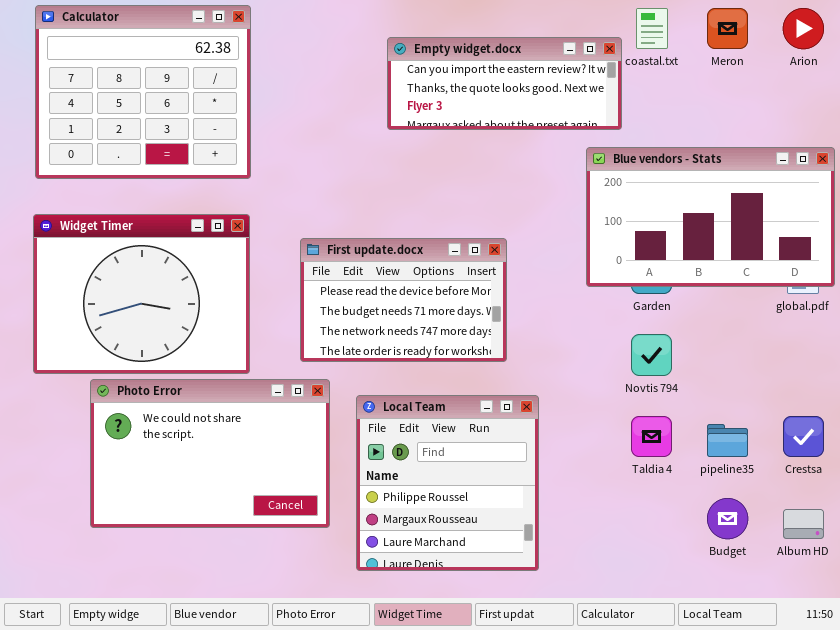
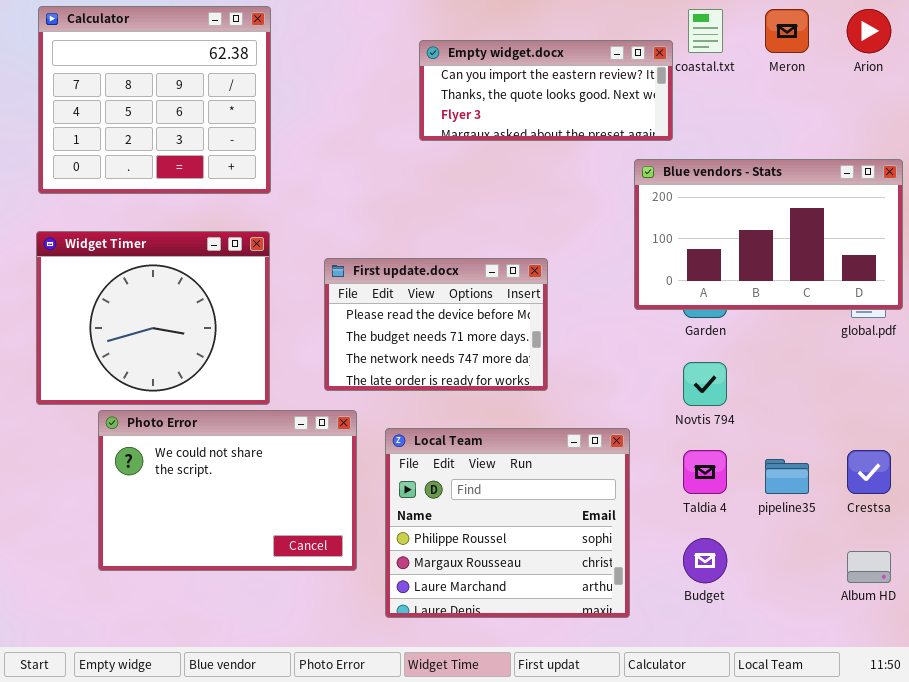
Local Team: [356,395,539,571] -> [385,428,630,618], resized
Budget: [707,498,748,539] -> [683,538,727,583], moved

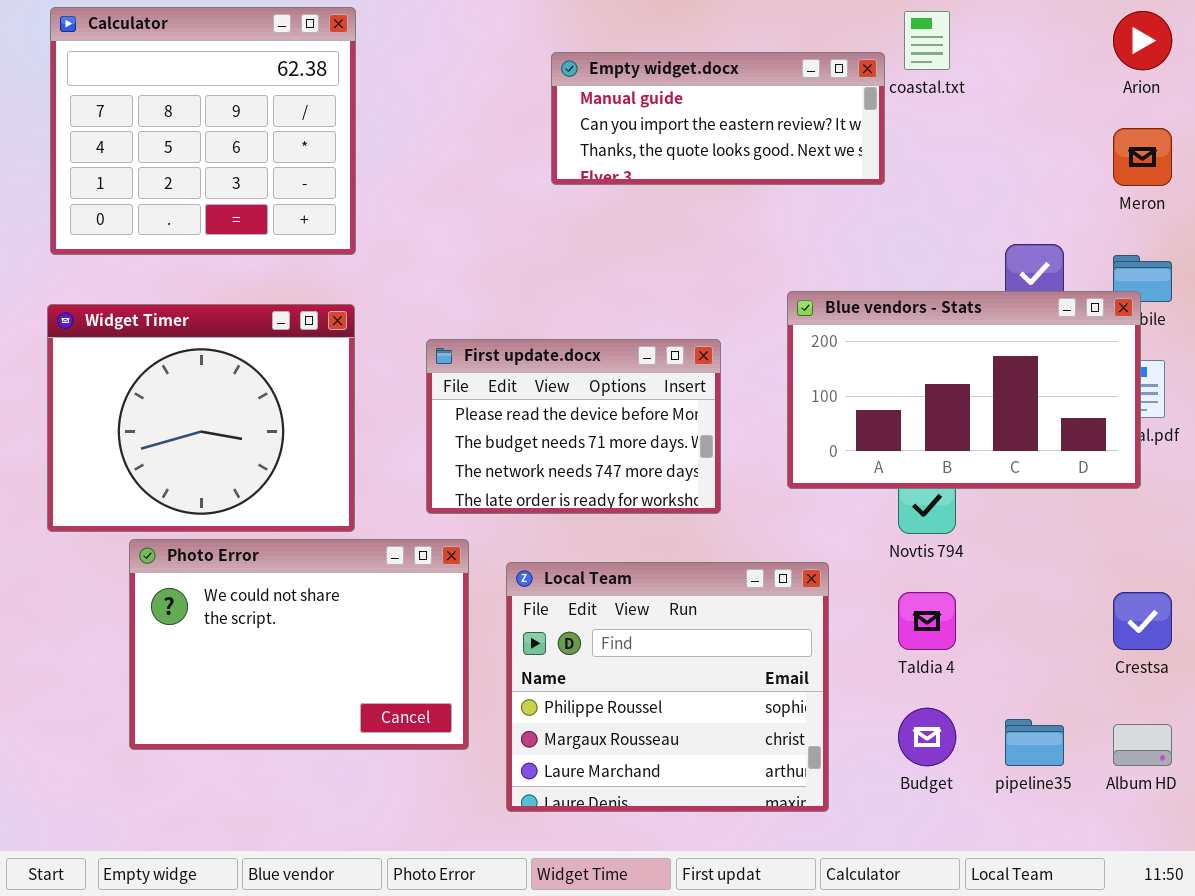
Meron: [765,9,809,53] -> [1113,128,1172,186], moved
Empty widget.docx: [419,40,673,141] -> [551,52,885,185], scrolled up 1 row
Blue vendors - Stats: [634,159,903,310] -> [787,291,1141,489], moved
pipeline35: [765,459,809,494] -> [1005,719,1064,766], moved

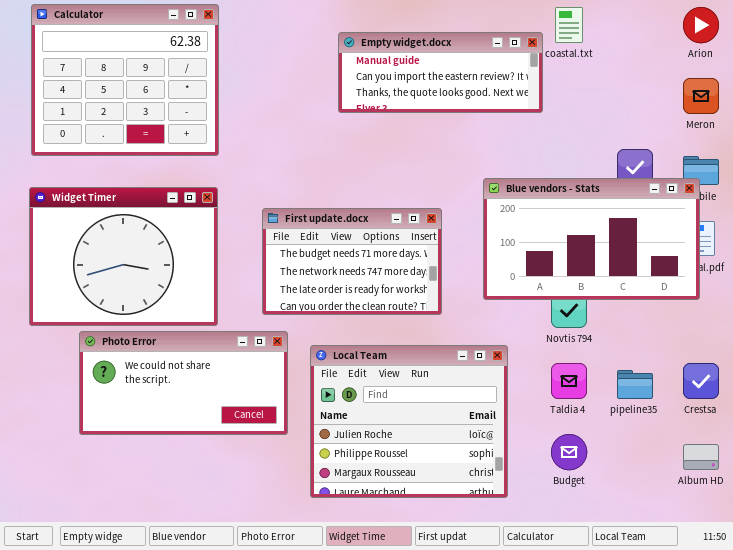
First update.docx: [426,339,721,514] -> [262,208,442,315], scrolled down 1 row
Photo Error: [129,539,469,750] -> [79,331,288,435], resized
Local Team: [506,562,829,812] -> [310,345,508,498], scrolled up 1 row
pipeline35: [1005,719,1064,766] -> [617,370,653,399], moved

